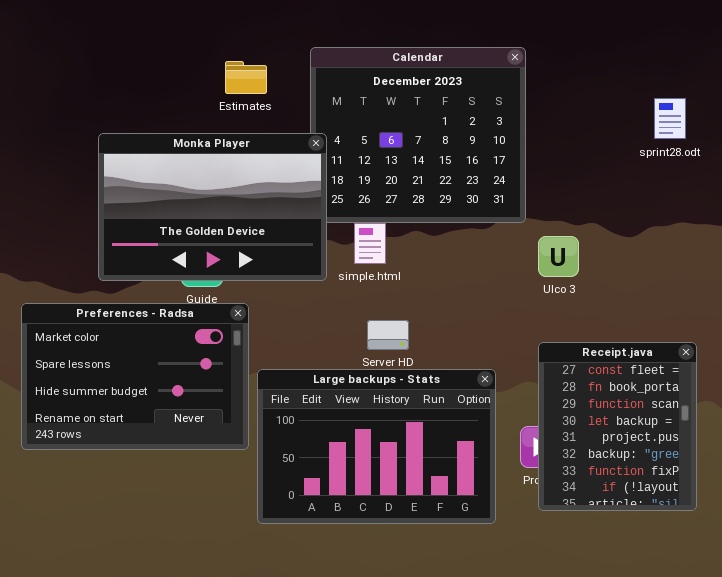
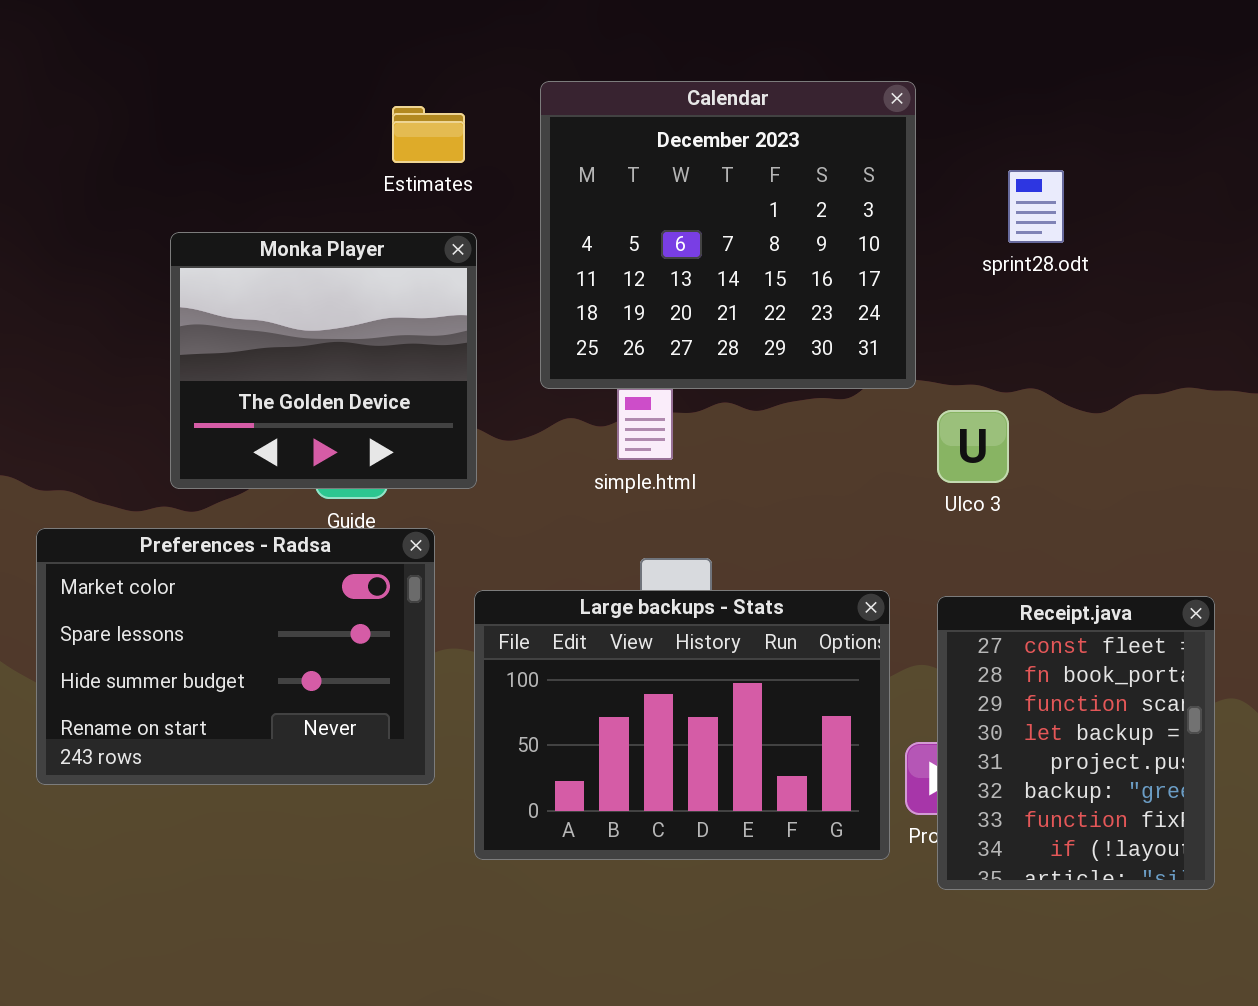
sprint28.odt: [654,98,686,139] -> [1008,170,1064,243], moved
Monka Player: [98,133,327,281] -> [170,232,477,489], resized
Large backups - Stats: [257,369,496,524] -> [474,590,890,860], moved

